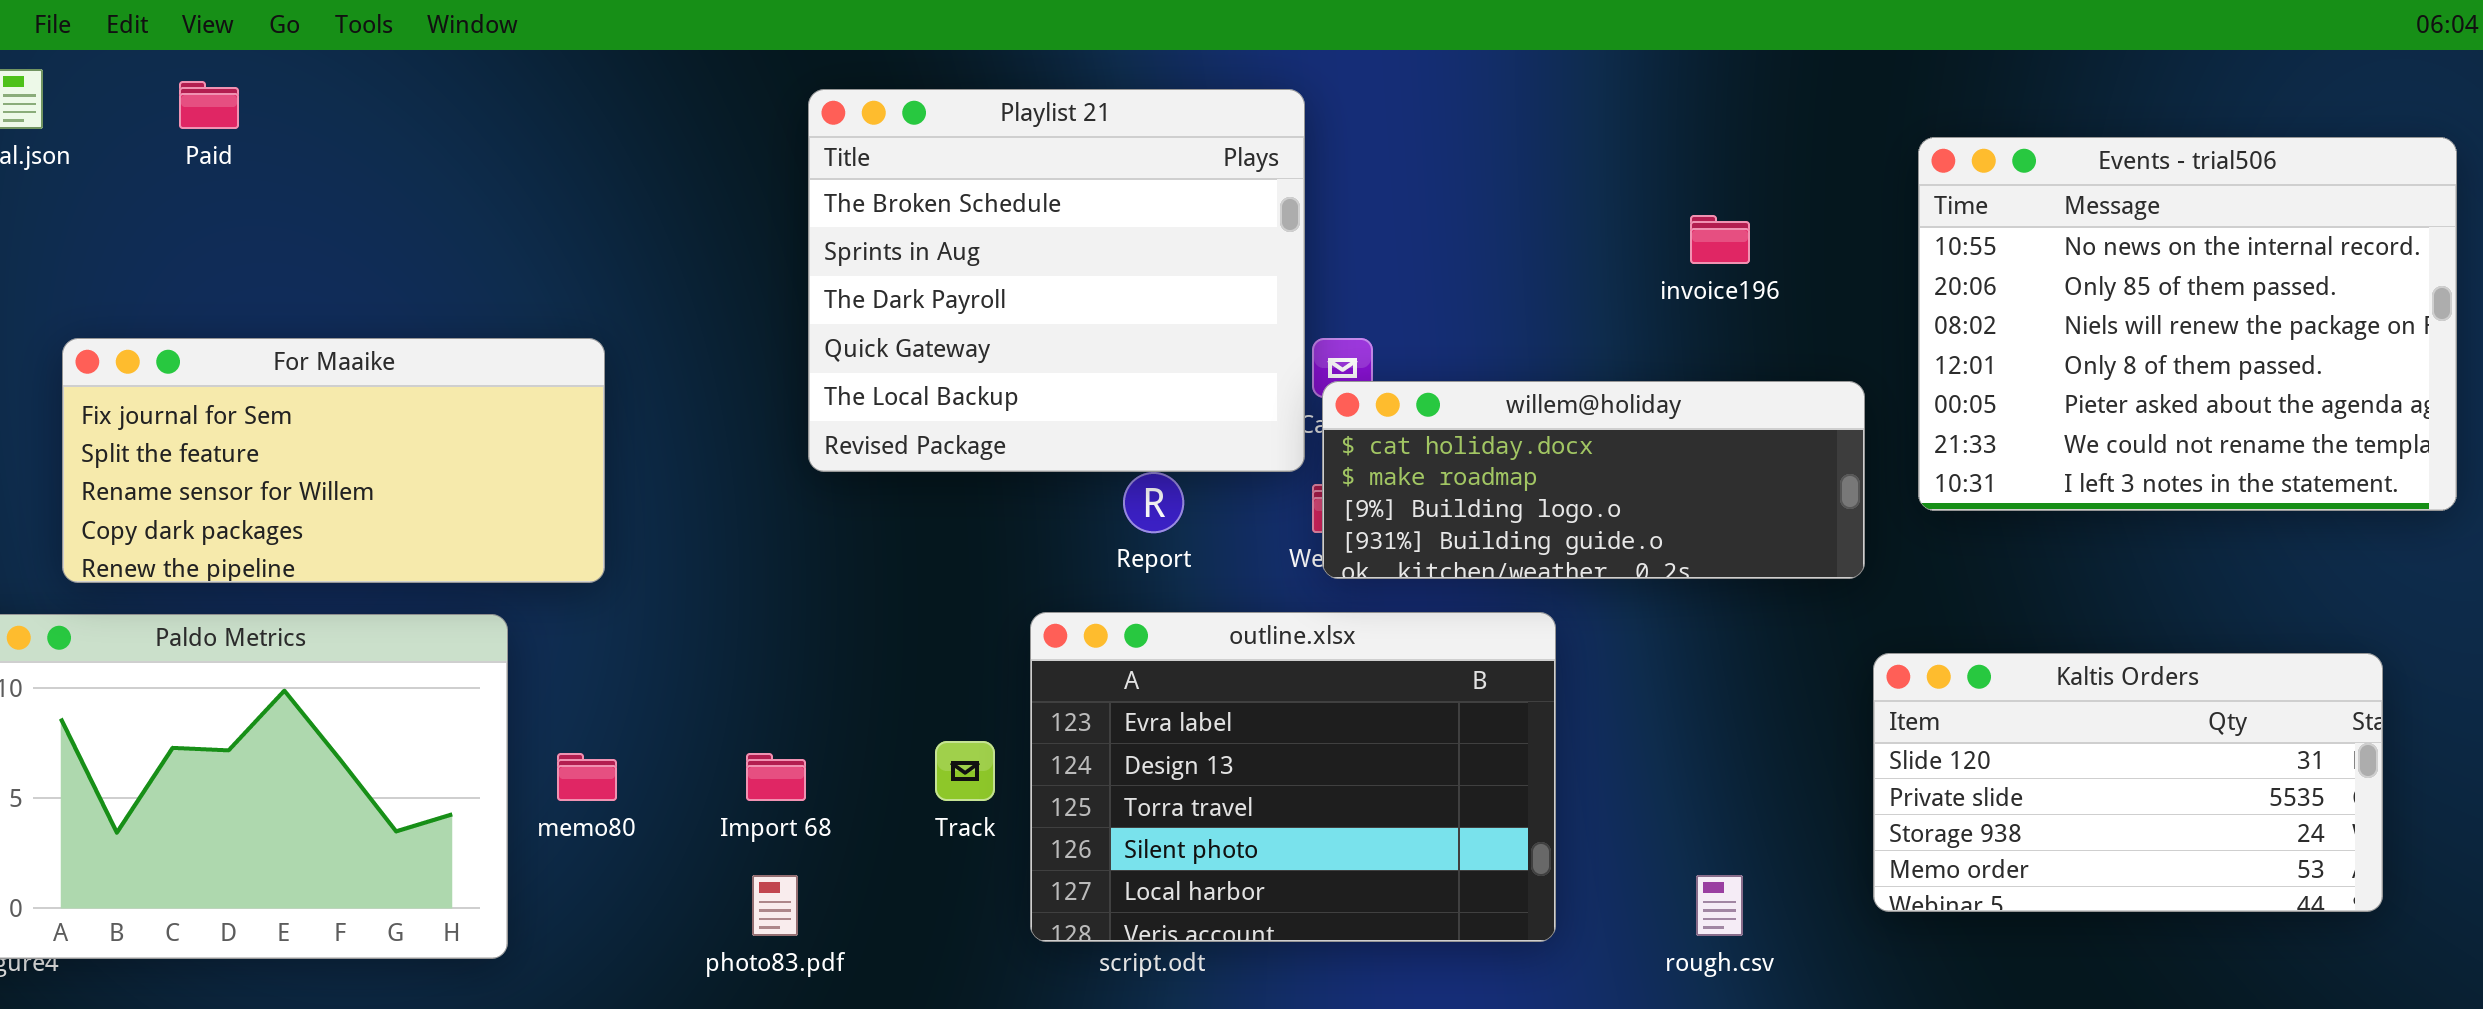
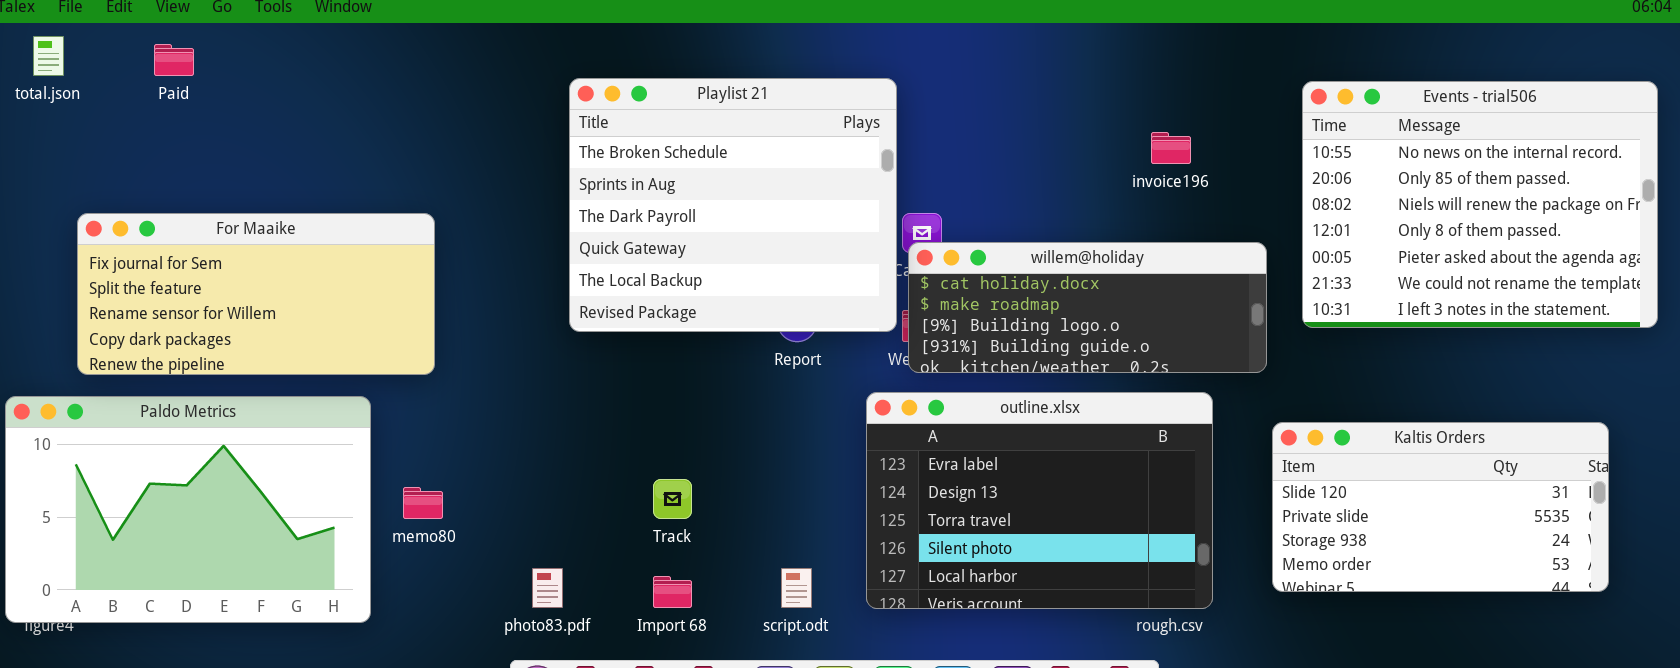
Playlist 21: [808,89,1305,472] -> [569,78,897,332], moved
outline.xlsx: [1030,612,1556,942] -> [866,392,1213,609], moved
Import 68: [746,753,806,801] -> [653,576,692,608], moved

